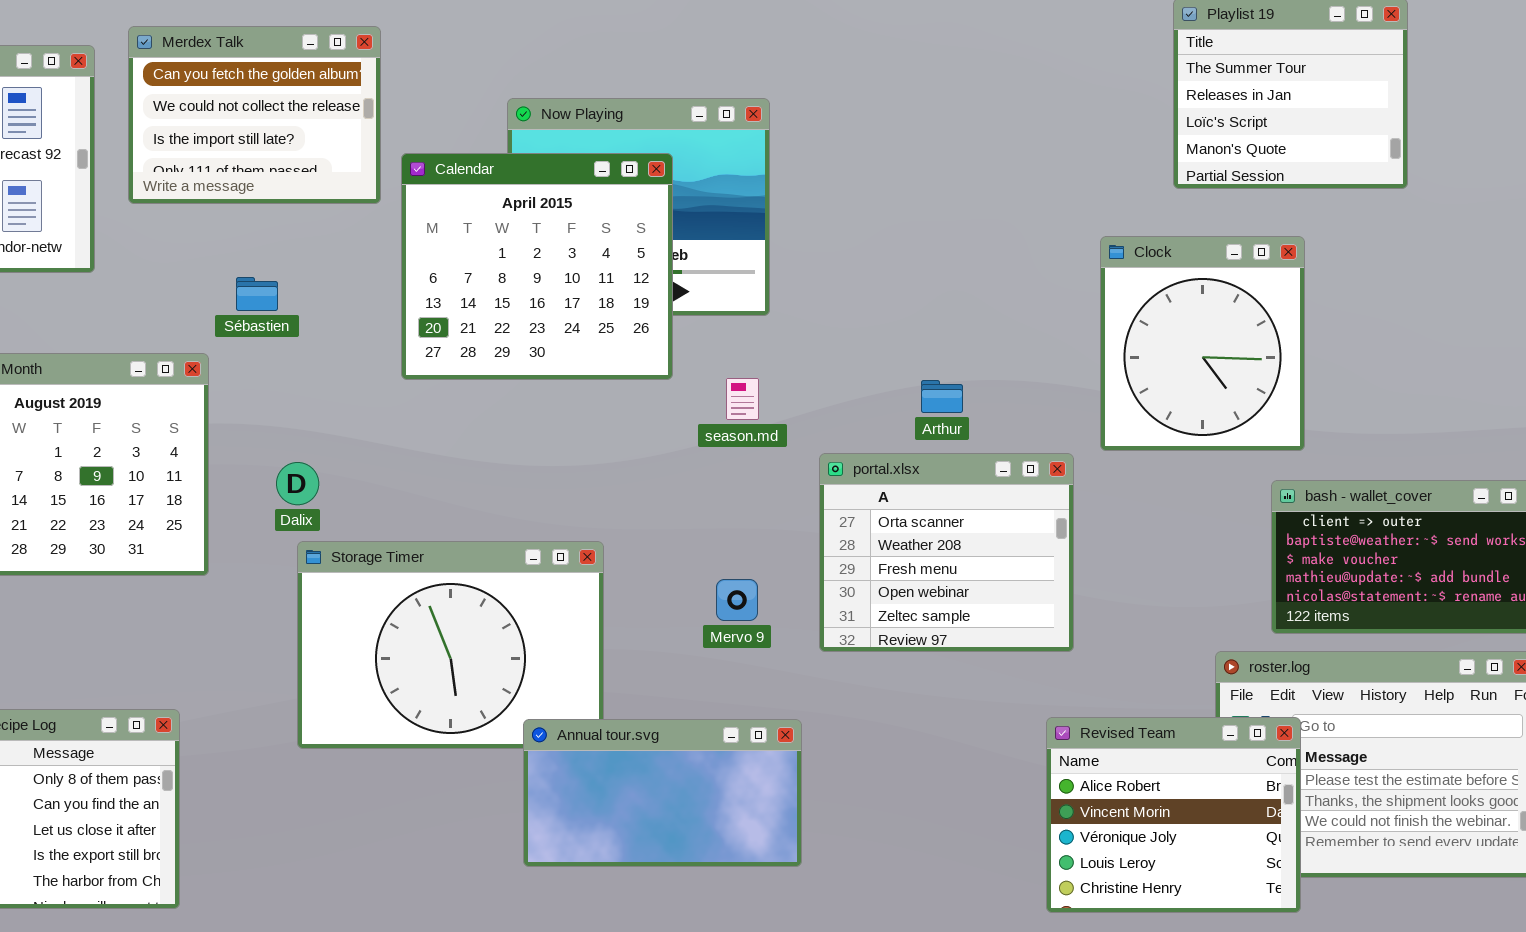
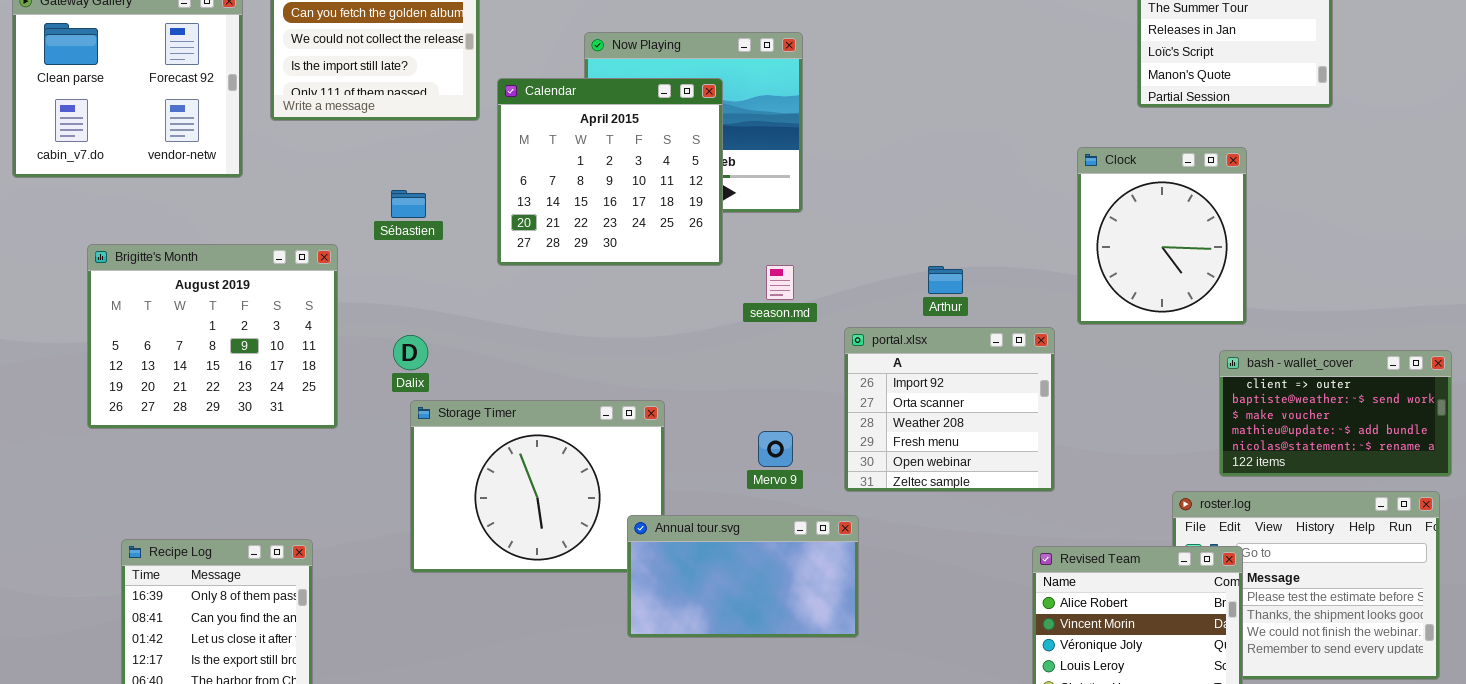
Sébastien: [236,277,278,311] -> [391,190,426,218], moved
portal.xlsx: [819,453,1074,652] -> [844,327,1055,492], scrolled up 1 row
Annual tour.svg: [523,719,802,867] -> [627,515,859,638], moved

